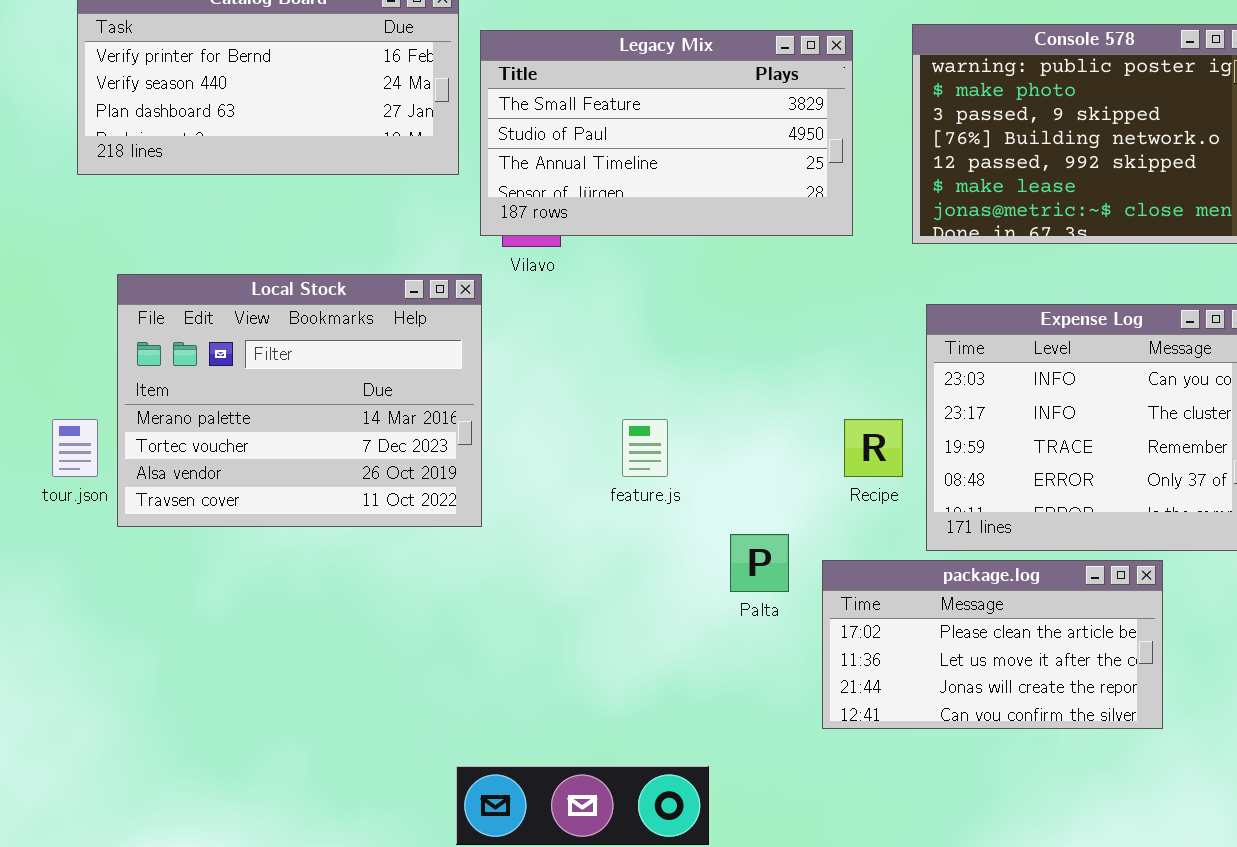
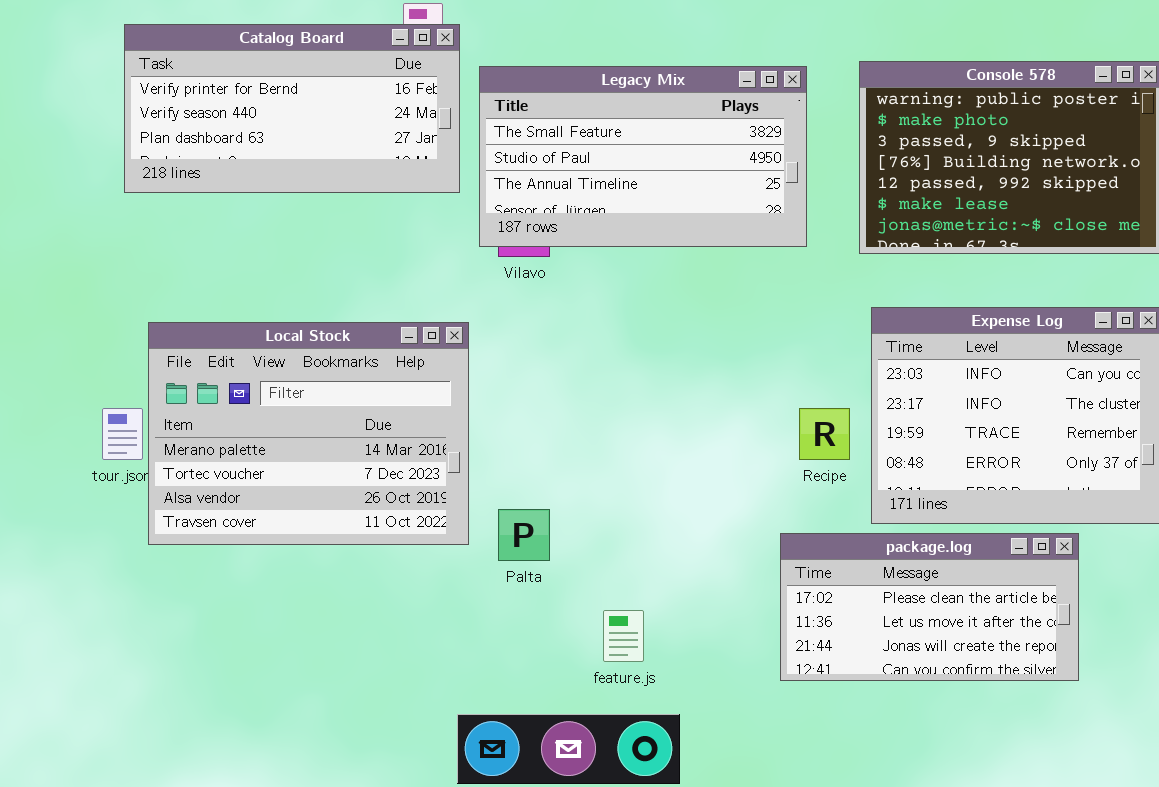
Local Stock: [117,274,482,527] -> [148,322,469,545], moved
feature.js: [622,419,668,477] -> [603,610,644,662], moved
Palta: [730,534,789,592] -> [498,509,550,561], moved

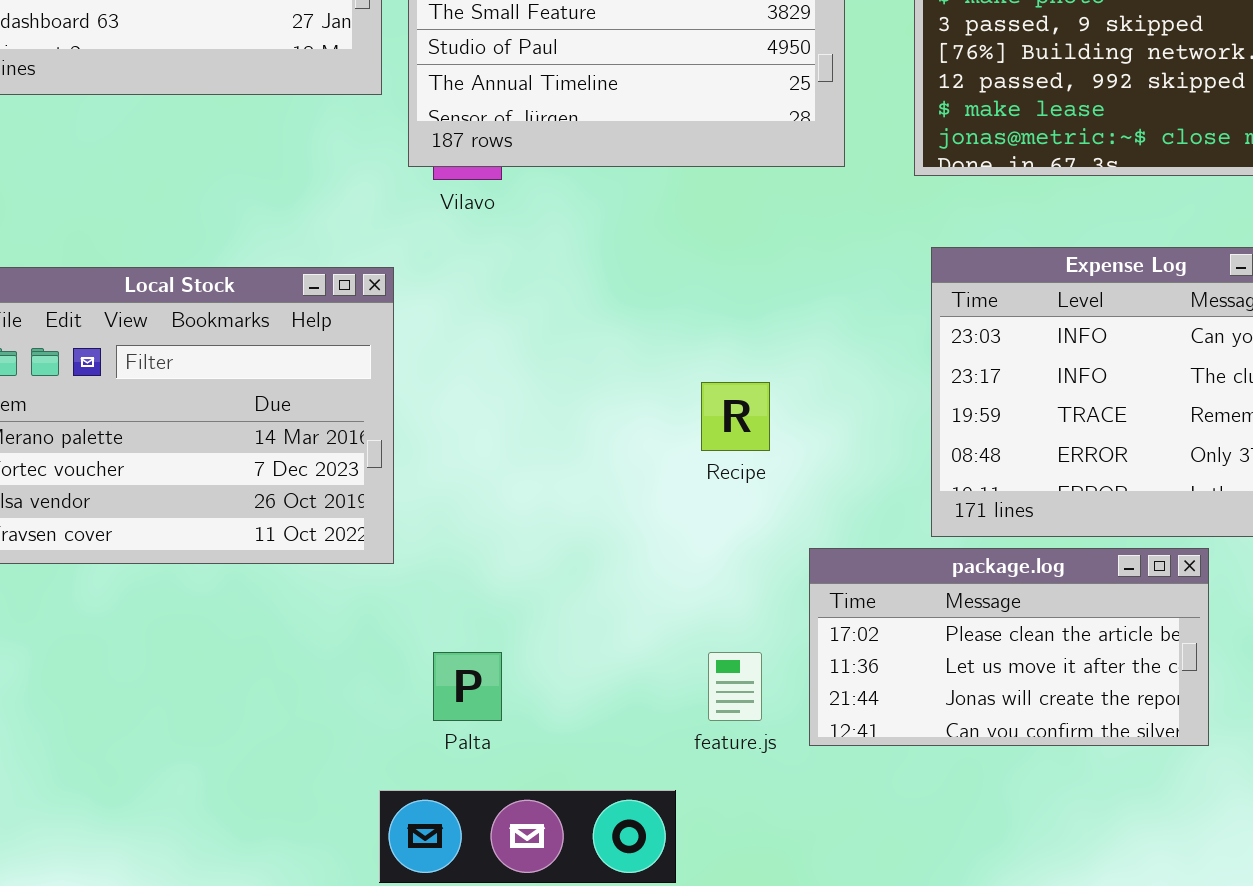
Recipe: [799,408,850,460] -> [701,382,770,451], moved
Palta: [498,509,550,561] -> [433,652,502,721], moved
feature.js: [603,610,644,662] -> [708,652,762,721], moved

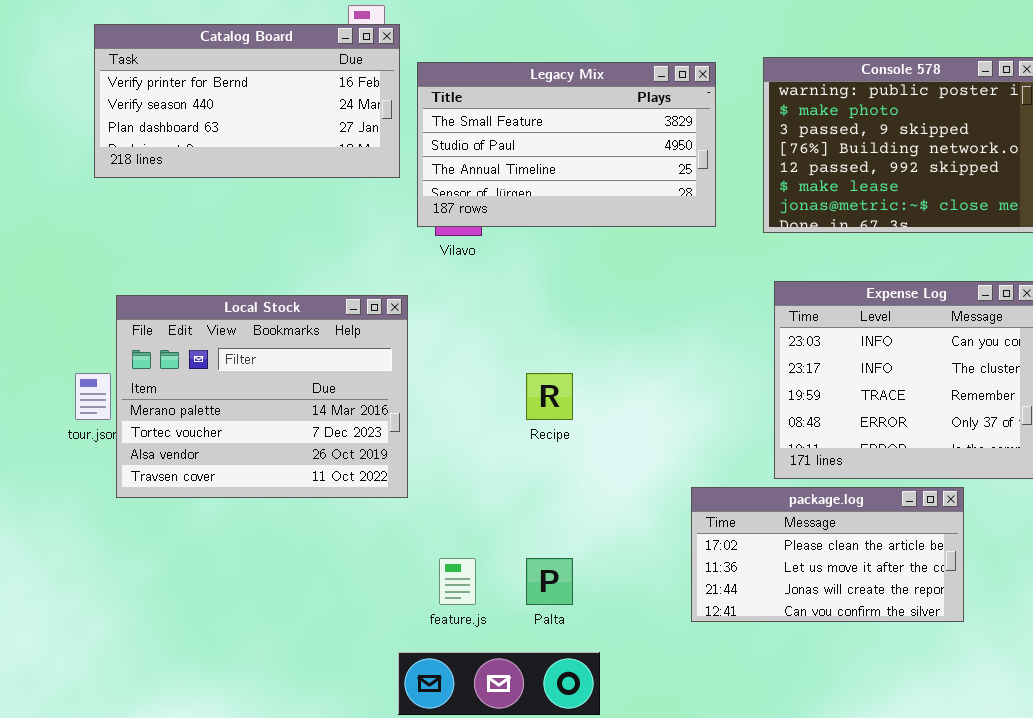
Recipe: [701,382,770,451] -> [526,373,573,420], moved
Palta: [433,652,502,721] -> [526,558,573,605], moved
feature.js: [708,652,762,721] -> [439,558,476,605], moved

